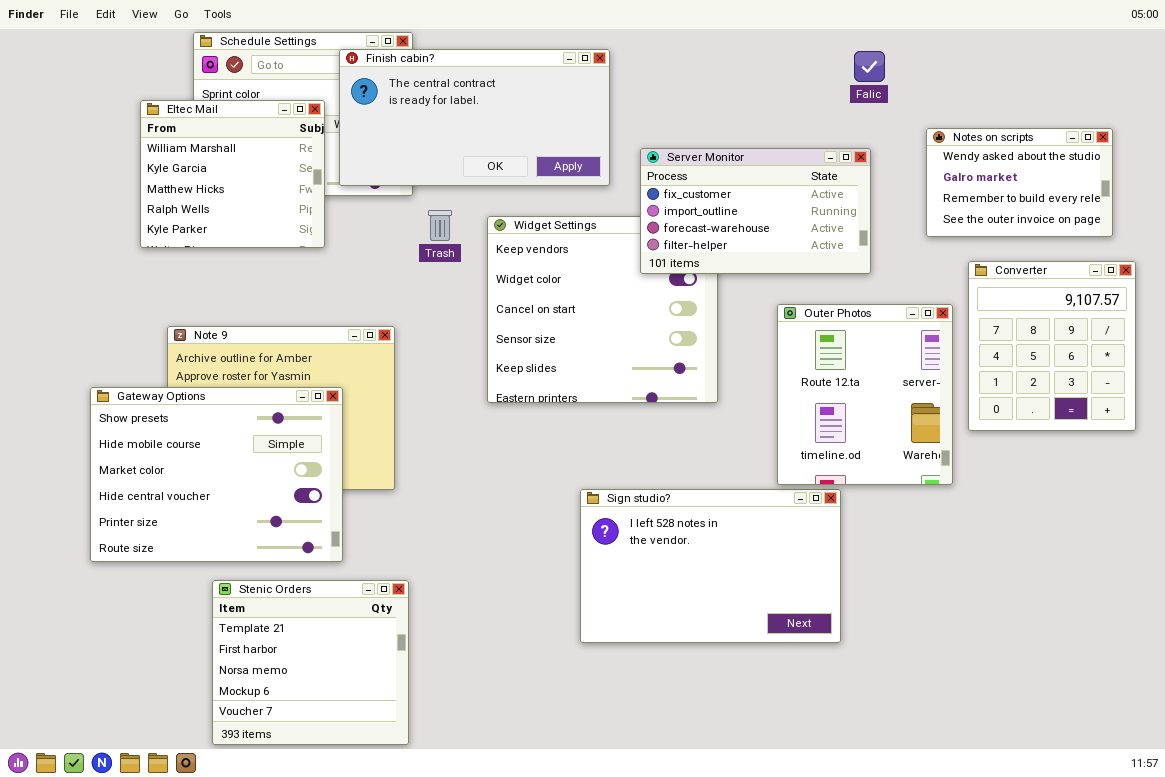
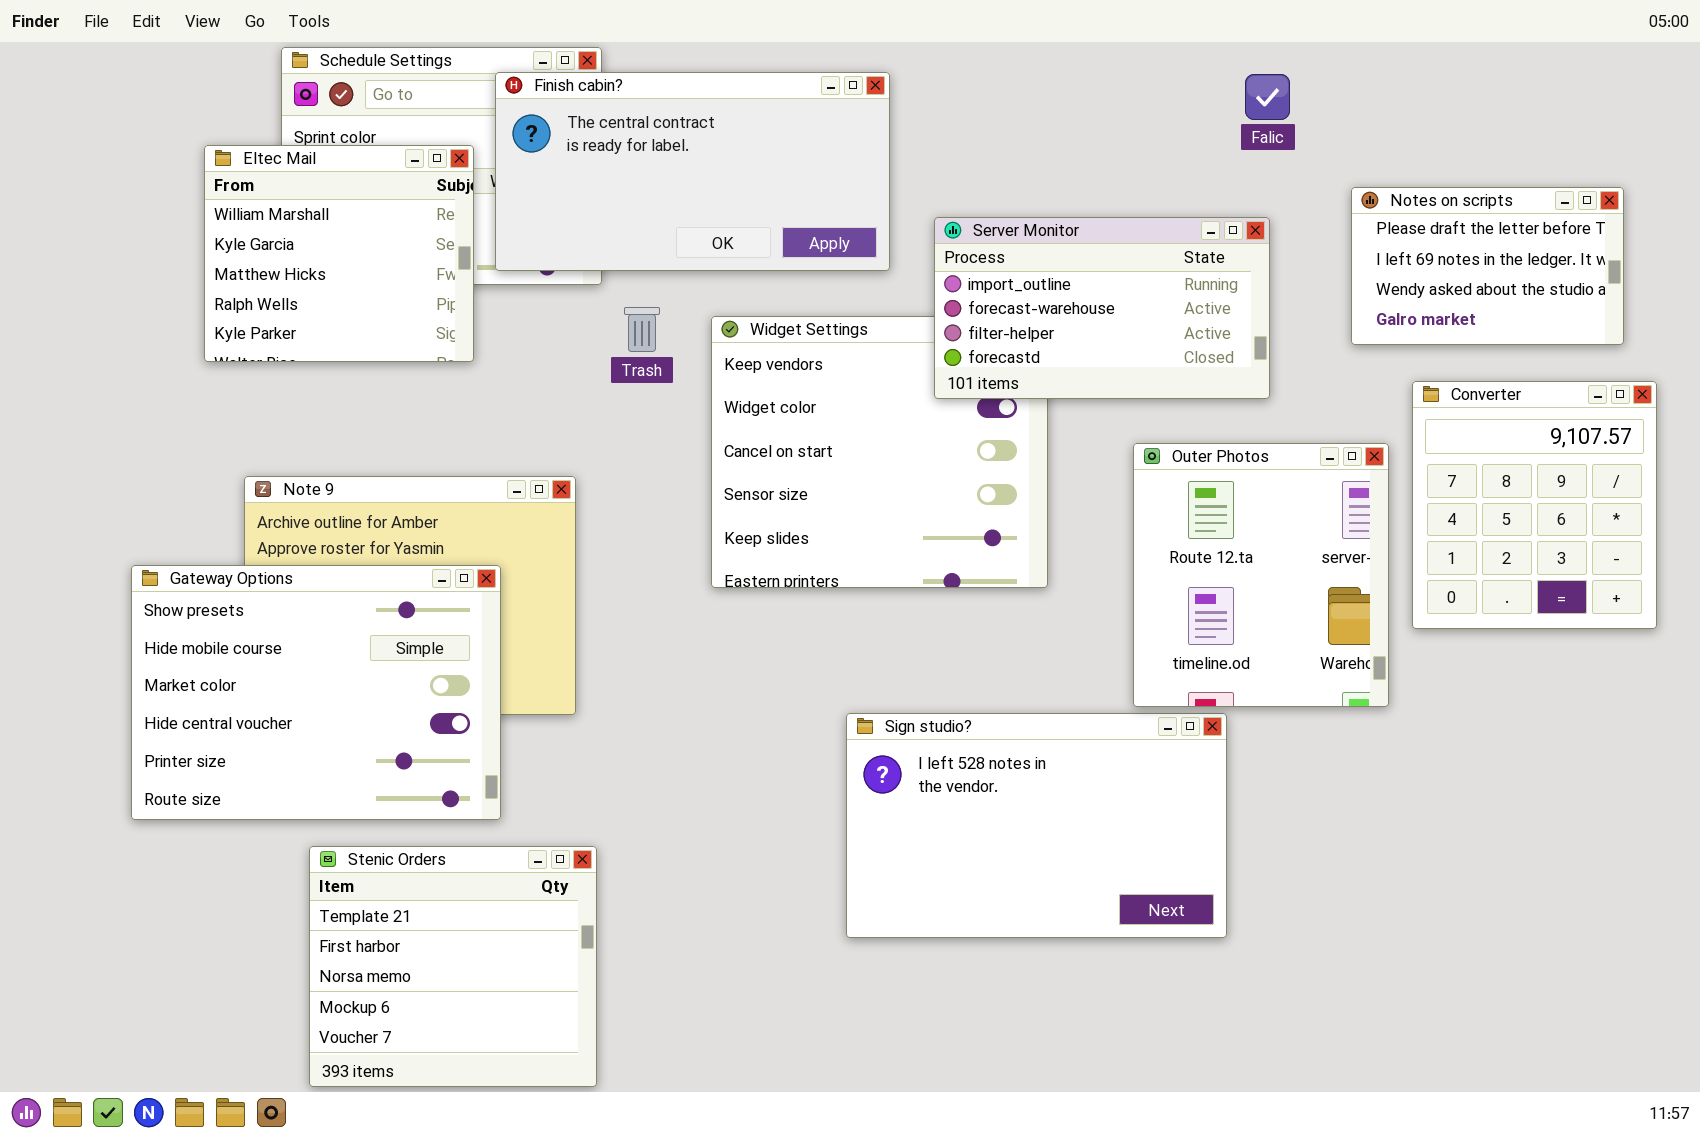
Notes on scripts: [926,128,1113,237] -> [1351,187,1624,345], scrolled up 2 rows
Server Monitor: [640,148,871,274] -> [934,217,1270,399], scrolled down 1 row

